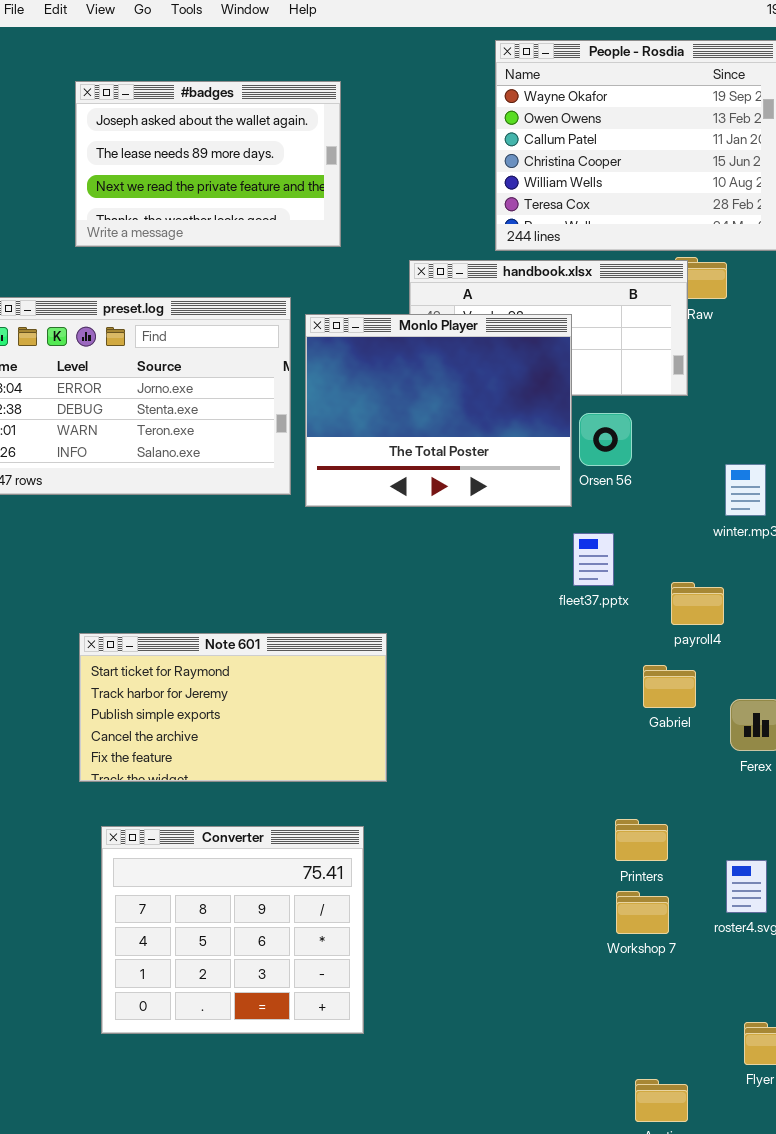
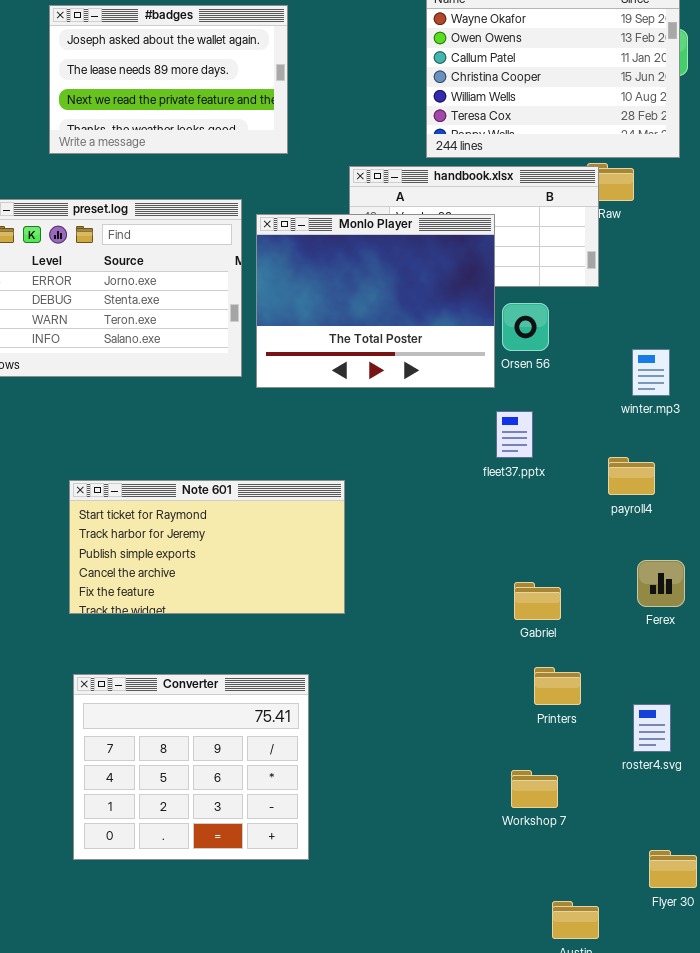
payroll4: [671,582,724,625] -> [608,457,655,495], moved
Note 601: [79,633,387,782] -> [69,480,345,614], moved
Gabriel: [643,665,696,708] -> [514,582,561,620], moved
Workshop 7: [616,891,669,934] -> [511,770,558,808], moved

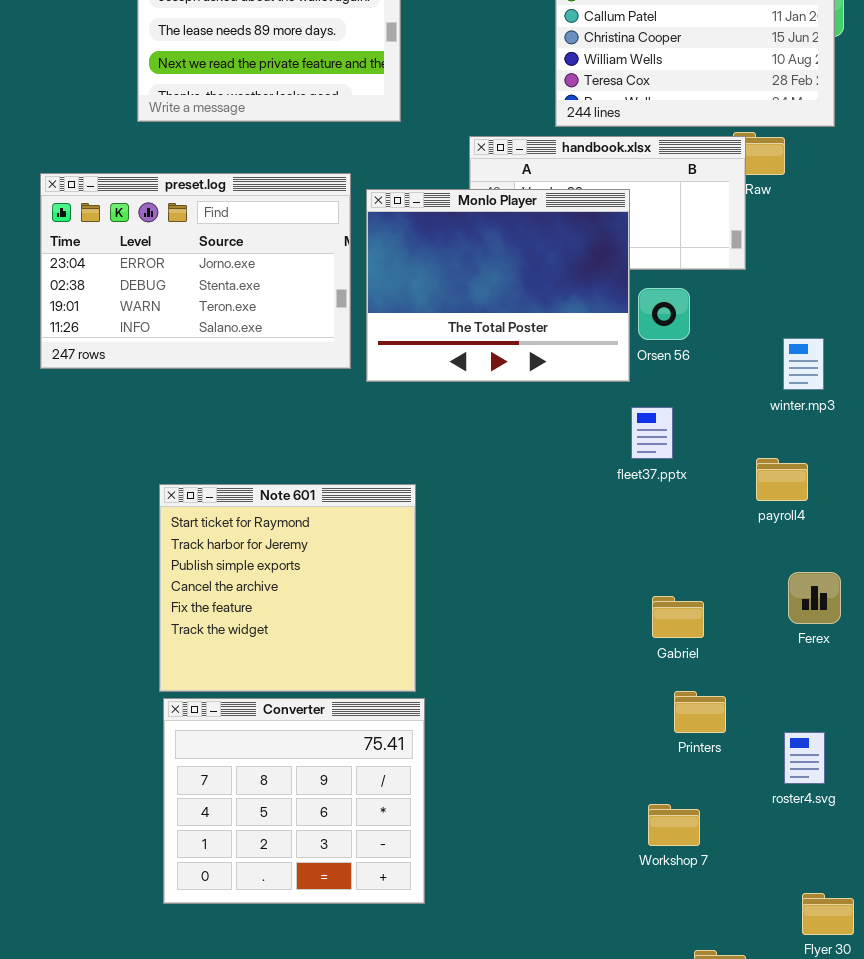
Note 601: [69,480,345,614] -> [159,484,416,692], resized

